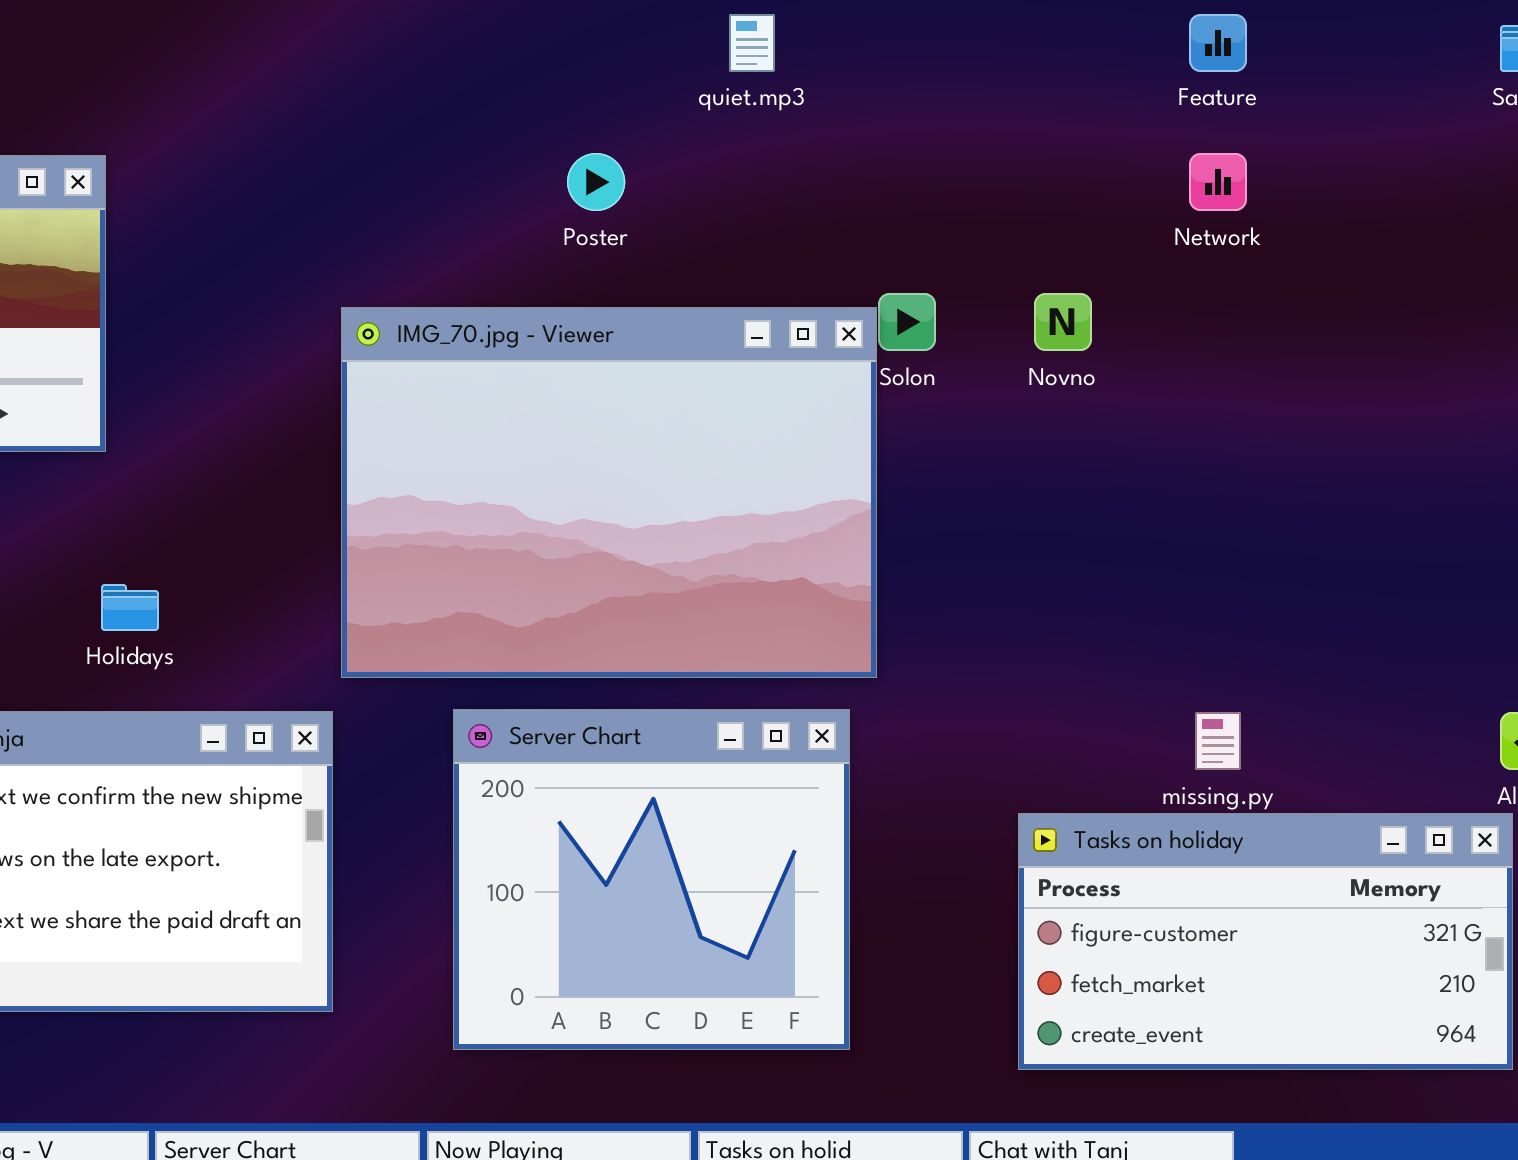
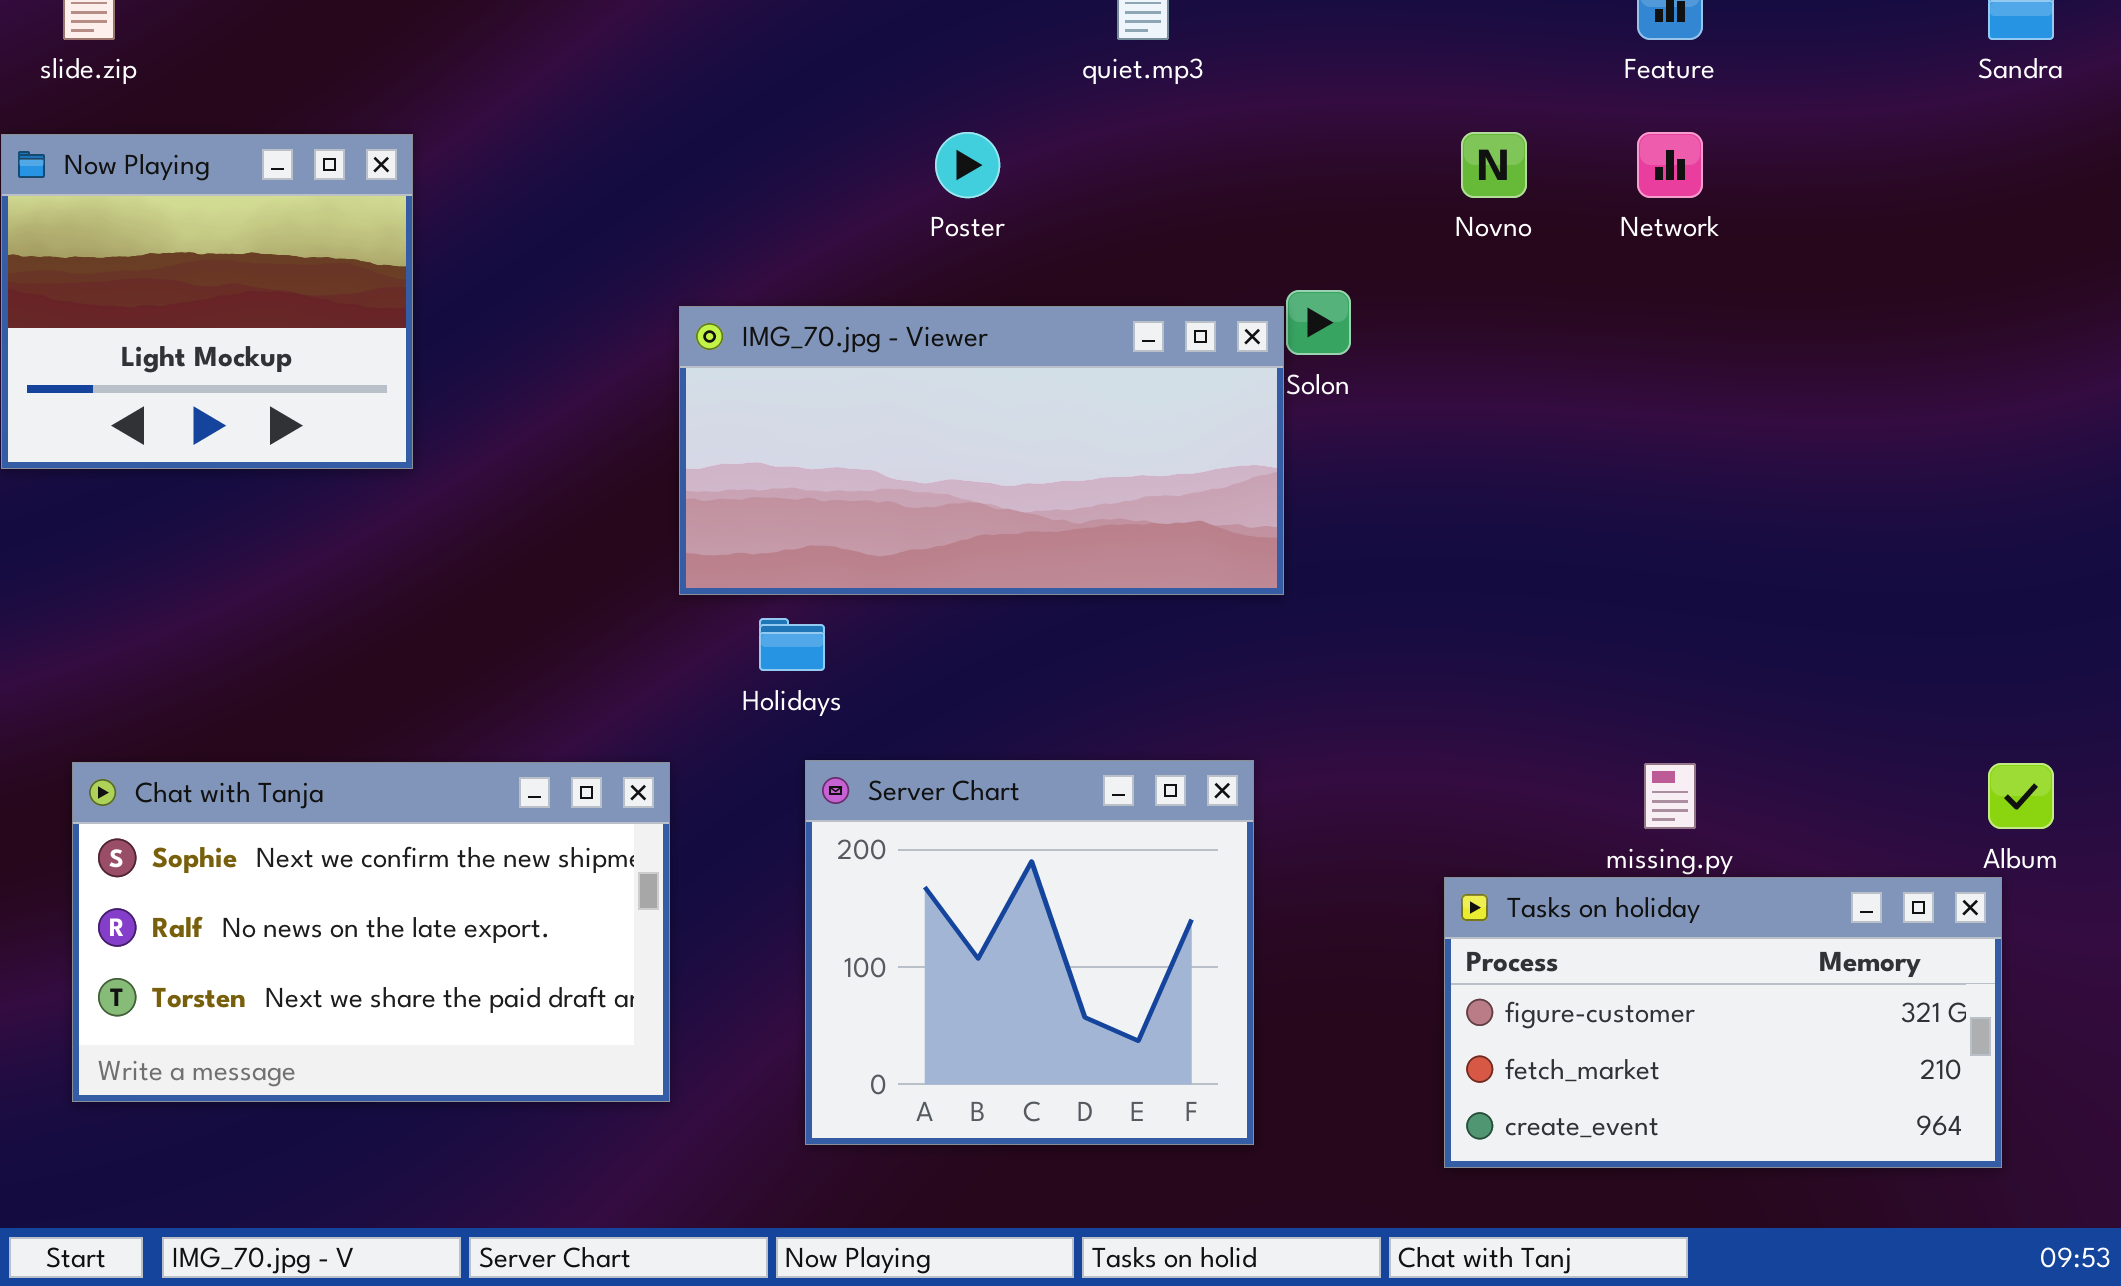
Novno: [1034,293,1092,351] -> [1461,132,1527,198], moved
IMG_70.jpg - Viewer: [341,307,877,678] -> [679,306,1284,595], resized
Holidays: [101,584,159,631] -> [759,618,825,671], moved

